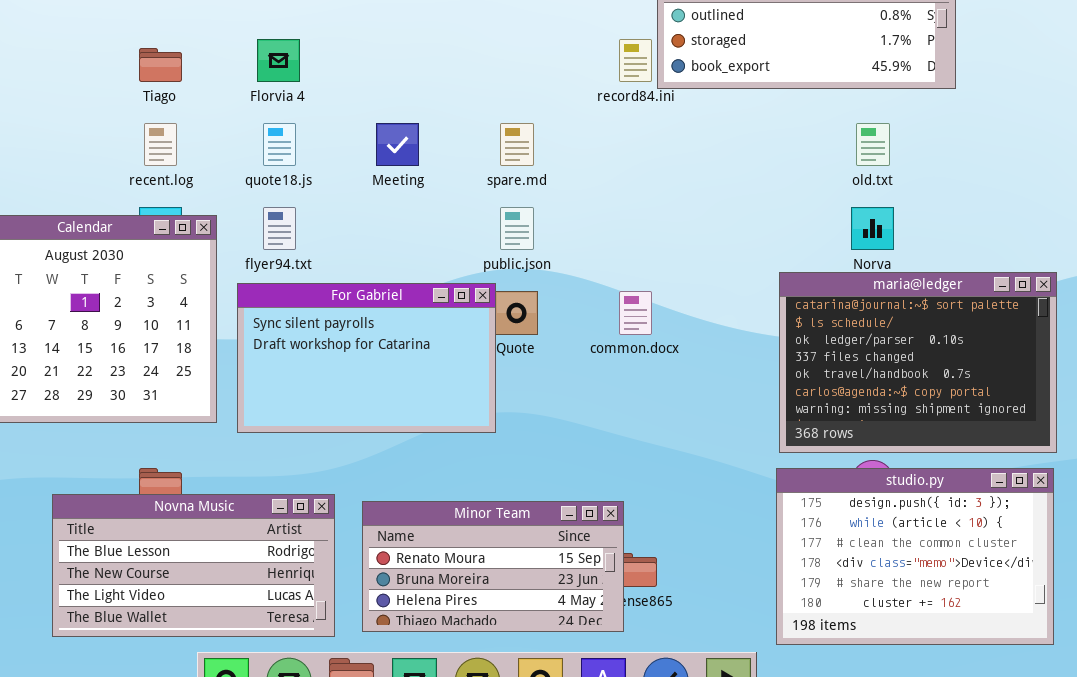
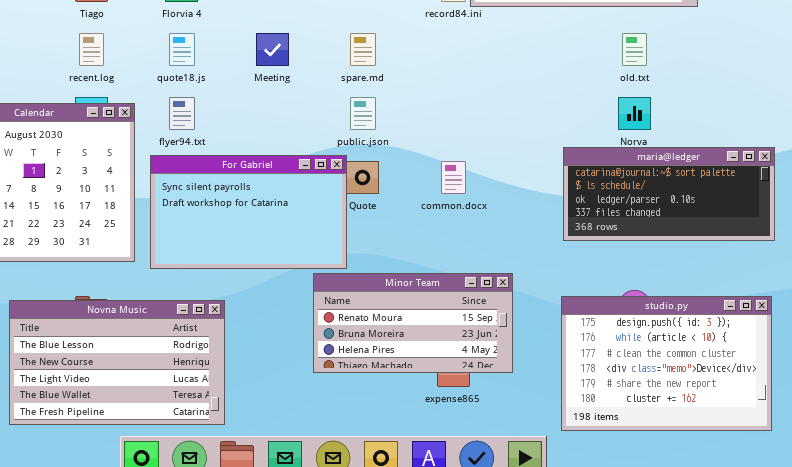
maria@ledger: [779,272,1057,453] -> [563,147,775,241], resized
Novna Music: [52,494,335,637] -> [9,300,225,425], resized
Minor Team: [362,501,624,632] -> [313,273,513,373], moved

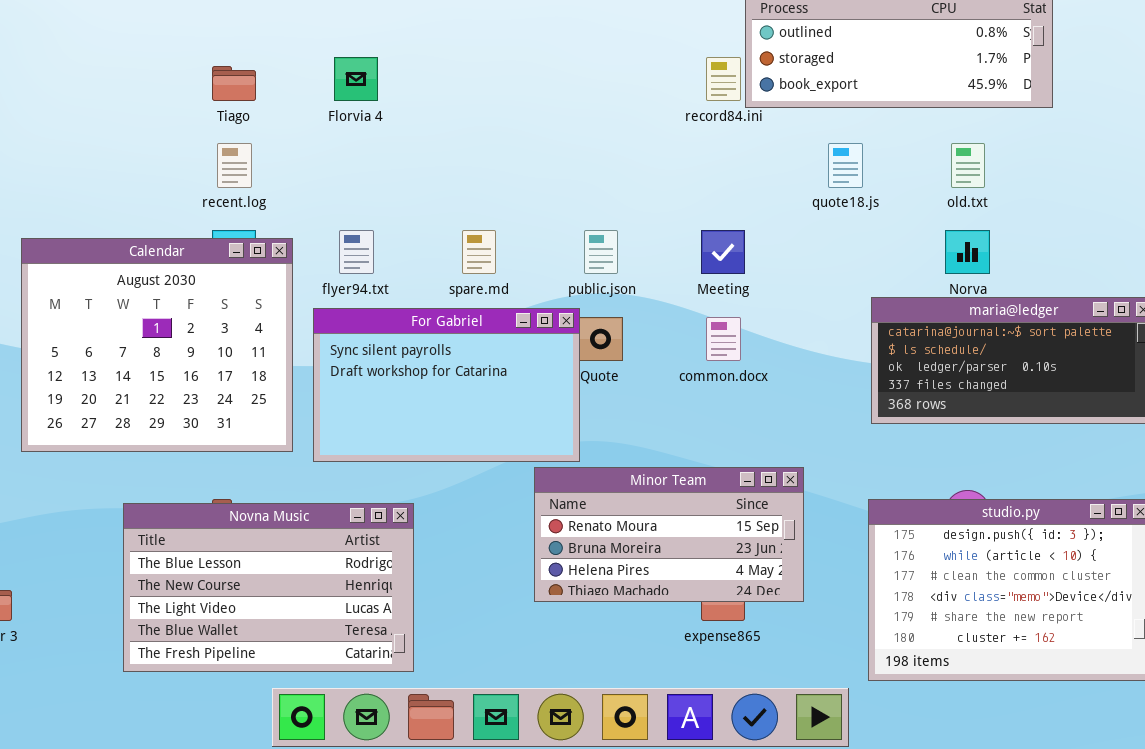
quote18.js: [169,33,195,66] -> [828,143,863,188], moved
Meeting: [256,33,289,66] -> [701,230,745,274], moved
spare.md: [350,33,376,66] -> [462,230,496,274], moved

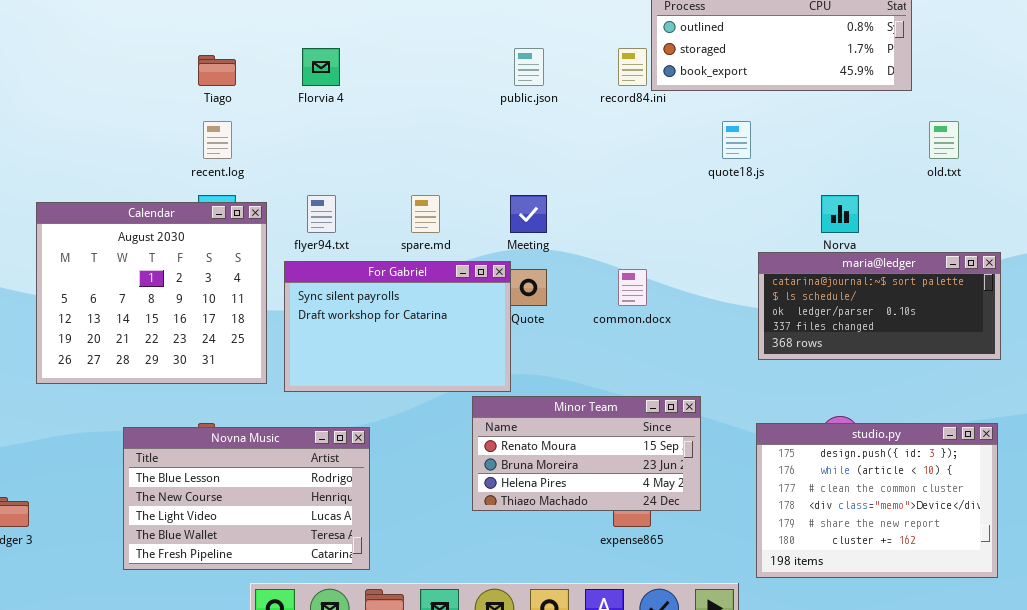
old.txt: [951,143,985,188] -> [929,121,959,159], moved
public.json: [584,230,618,274] -> [514,48,544,86], moved
Meeting: [701,230,745,274] -> [510,195,547,233], moved

